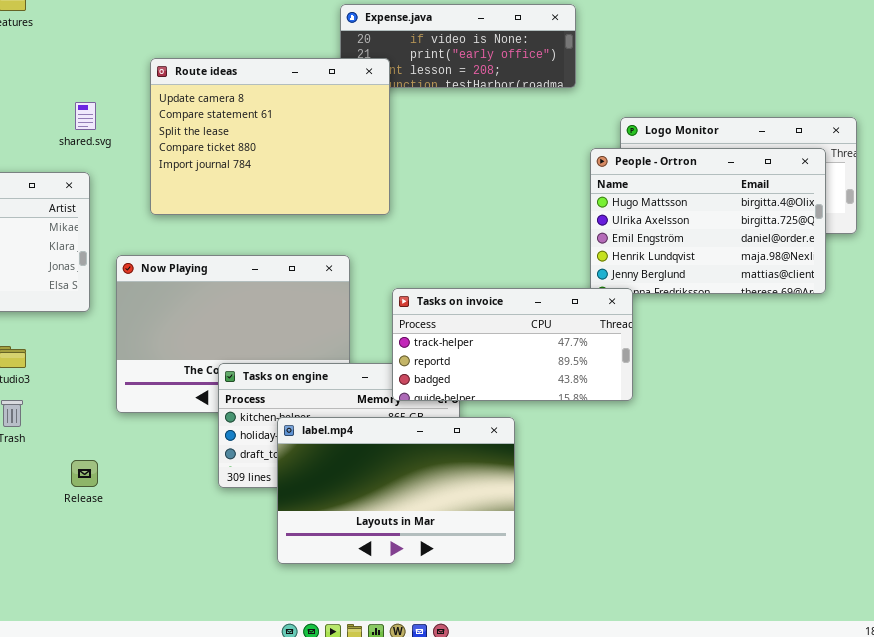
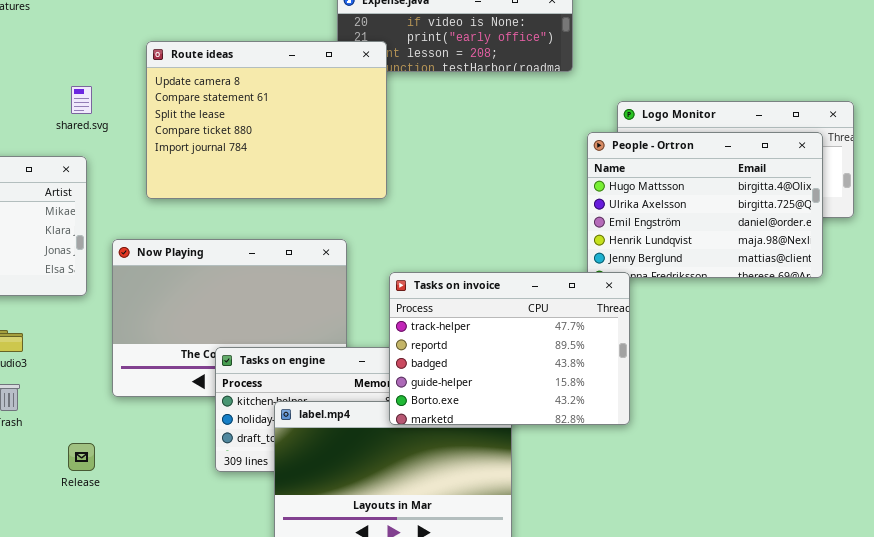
Tasks on invoice: [392,288,633,401] -> [389,272,630,425], resized

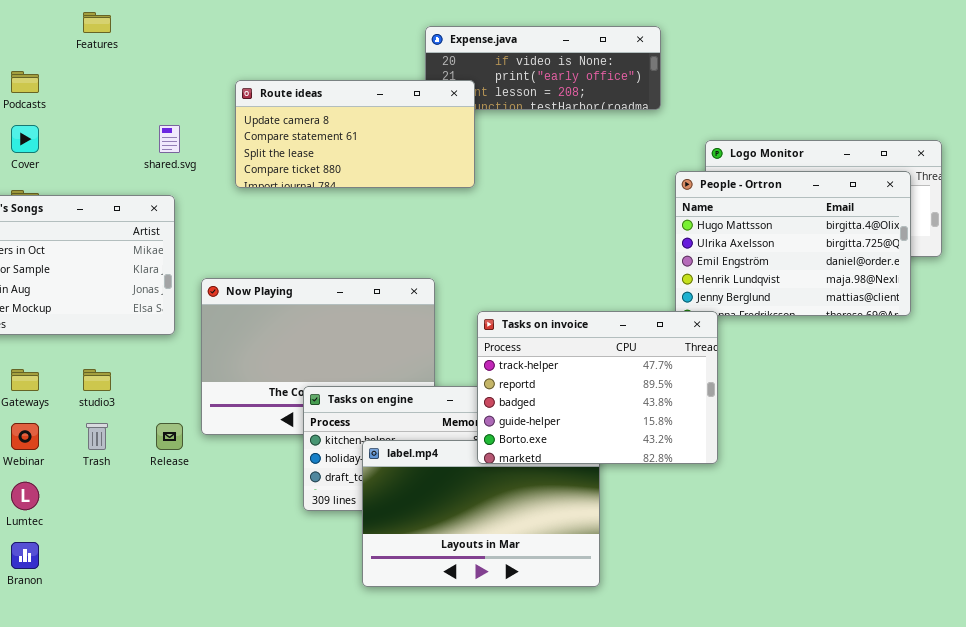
Route ideas: [146,41,387,199] -> [235,80,475,188], resized
Release: [68,443,95,471] -> [156,423,183,450], moved

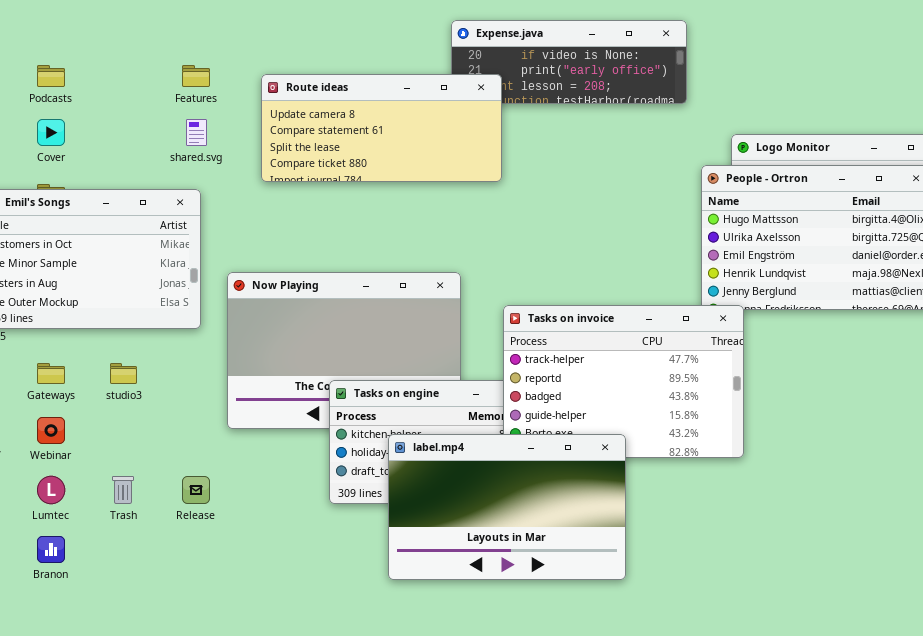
Features: [83,12,111,33] -> [182,65,210,87], moved
Trash: [86,423,108,450] -> [112,476,134,504], moved
Release: [156,423,183,450] -> [182,476,210,504], moved
label.mp4: [362,440,600,587] -> [388,434,626,580], raised

